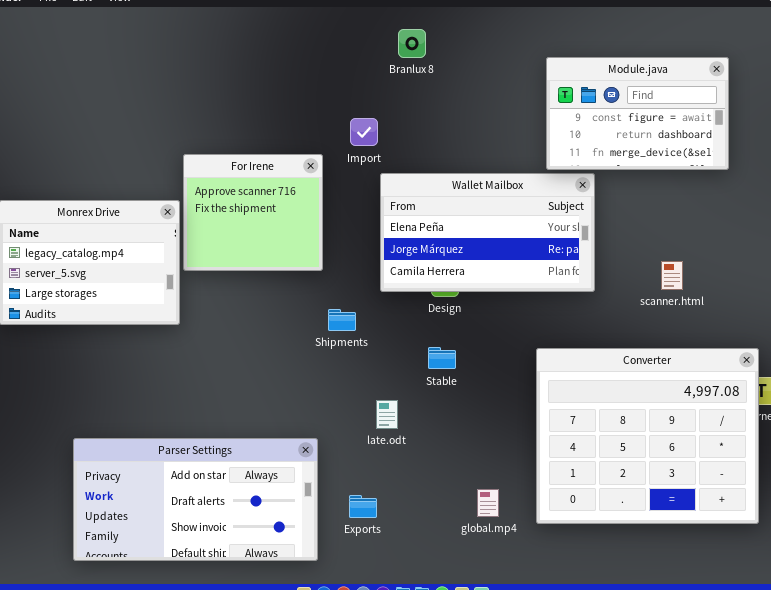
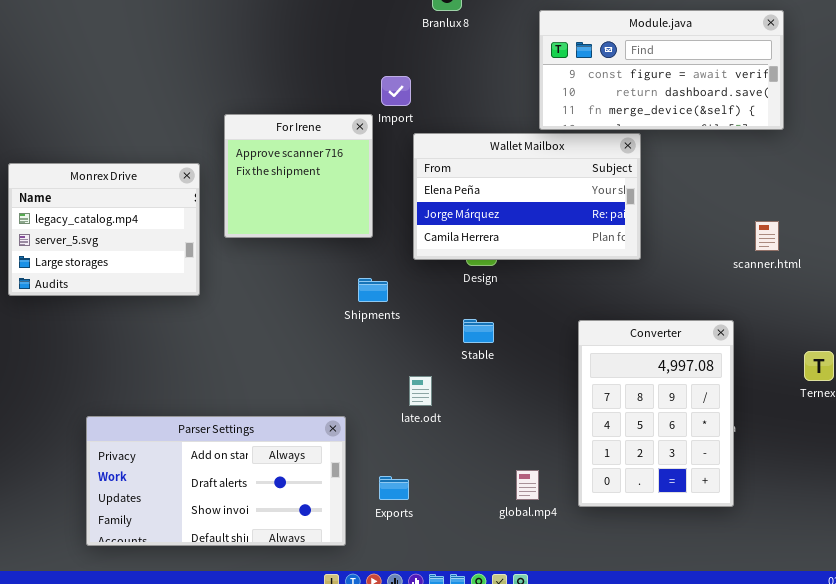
Module.java: [546,57,729,170] -> [539,10,784,130], resized
For Irene: [183,154,323,271] -> [224,114,373,238], moved
scanner.html: [661,261,683,290] -> [755,221,779,251], moved
Converter: [536,348,759,524] -> [578,320,734,507], resized

